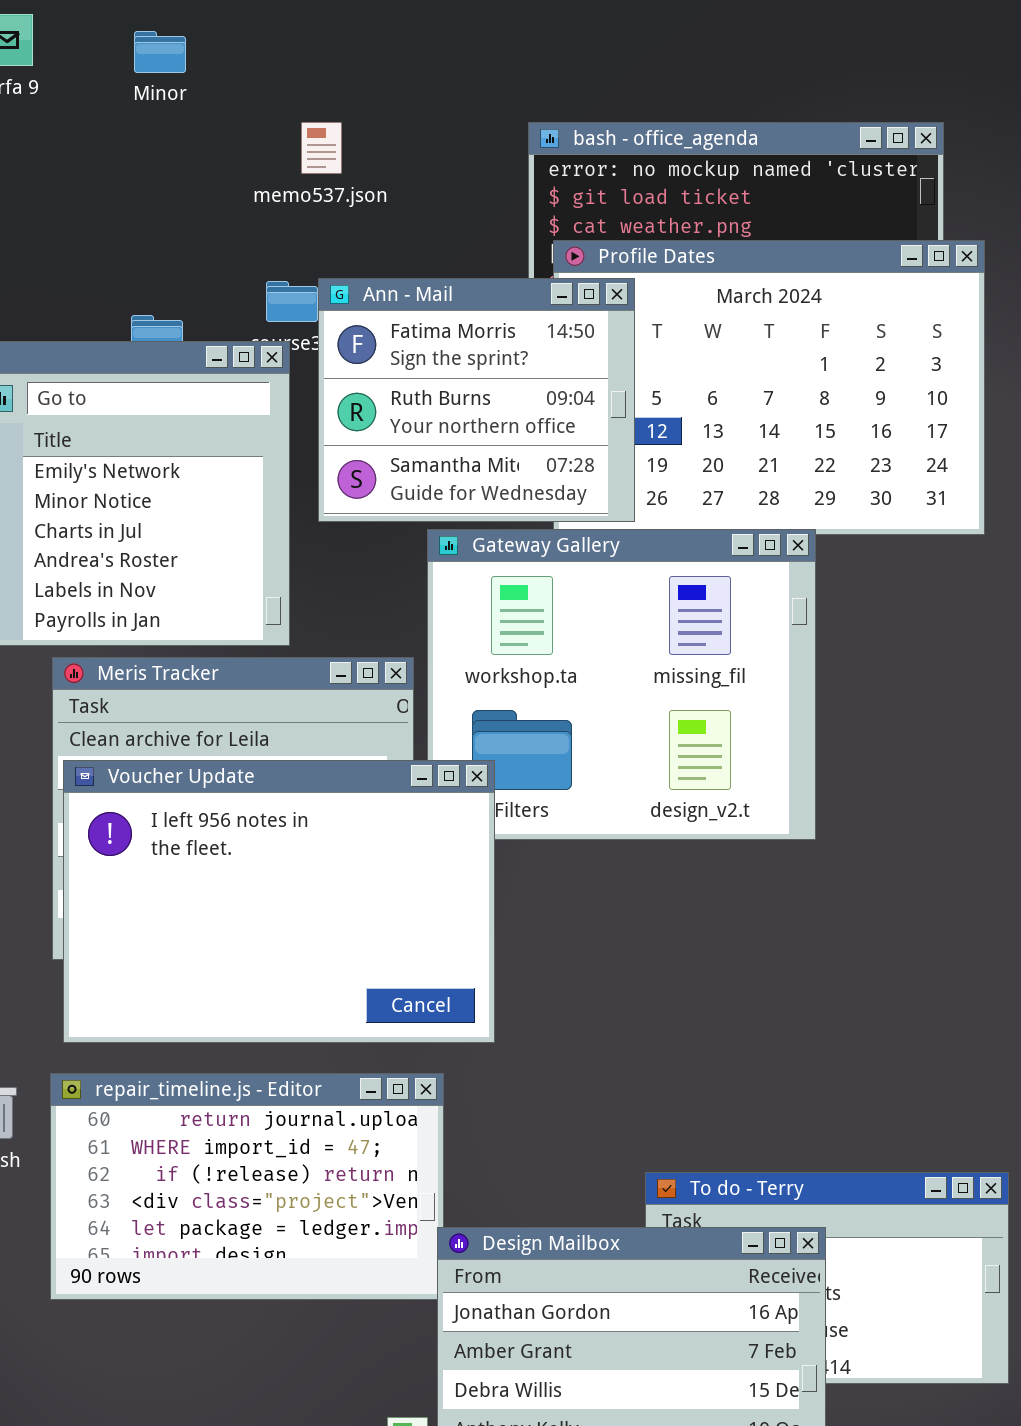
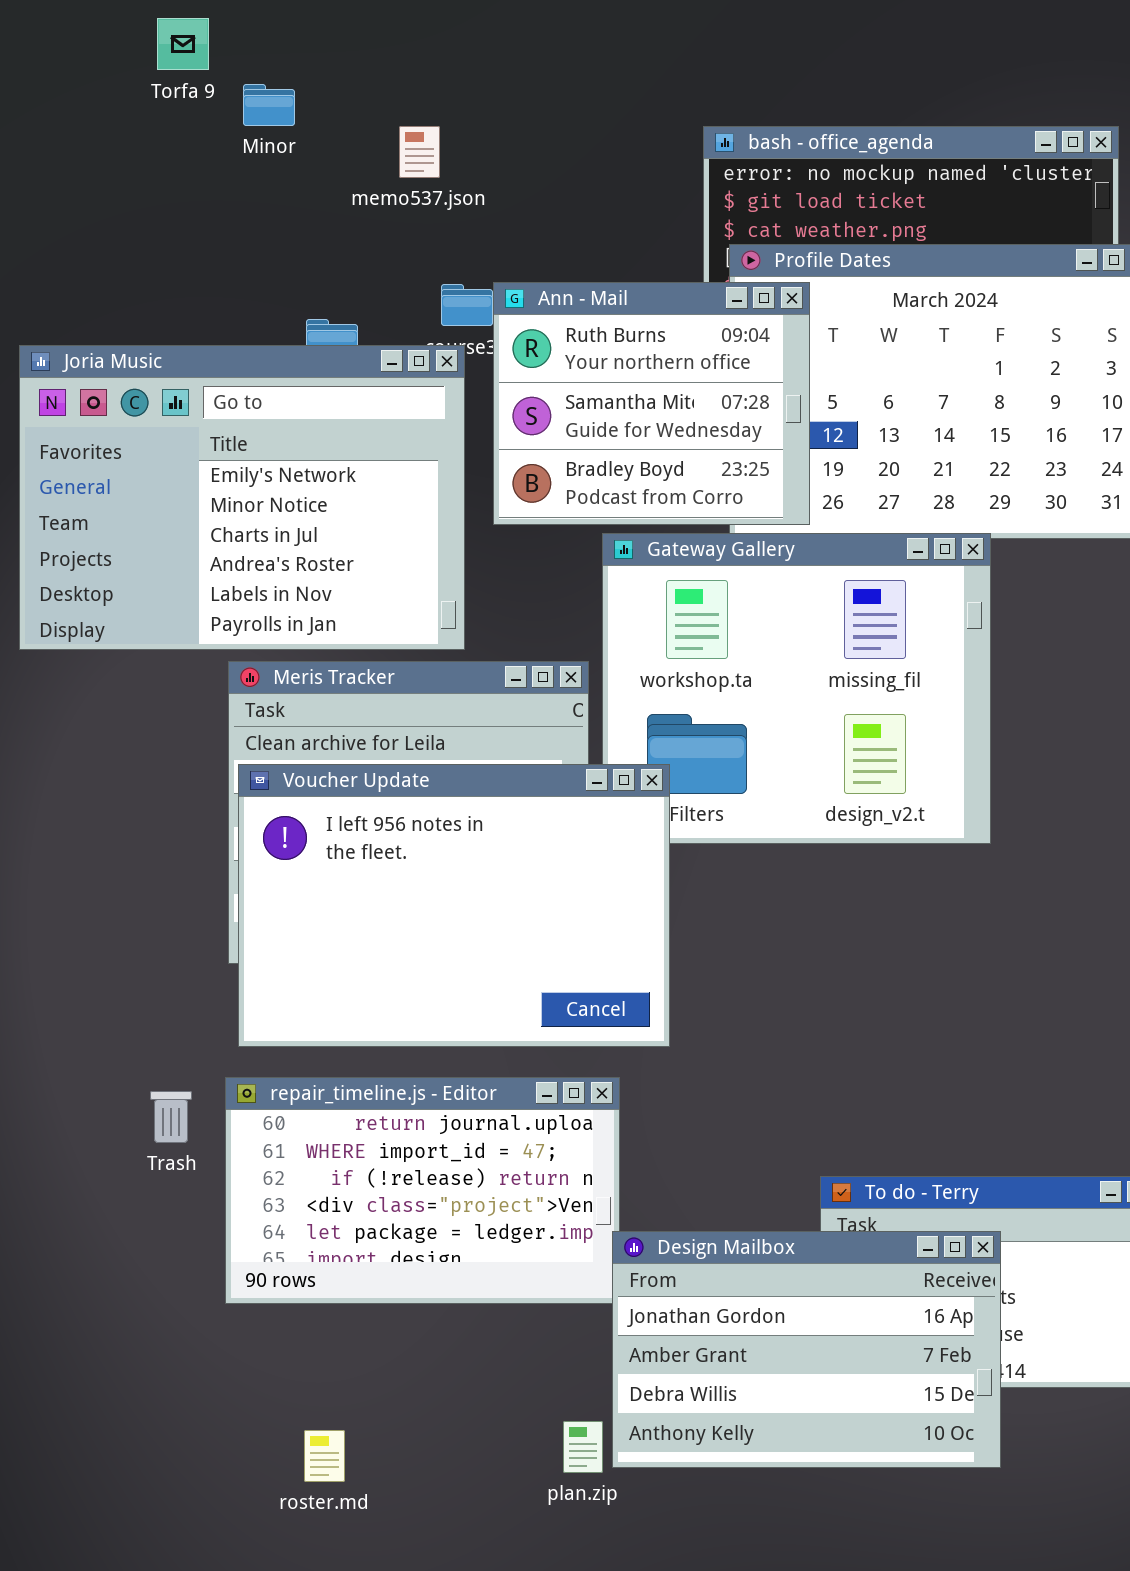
Minor: [134,31,186,73] -> [243,84,295,126], moved
memo537.json: [301,122,342,174] -> [399,126,440,178], moved
Ann - Mail: [318,278,635,522] -> [493,282,810,525], scrolled down 1 row

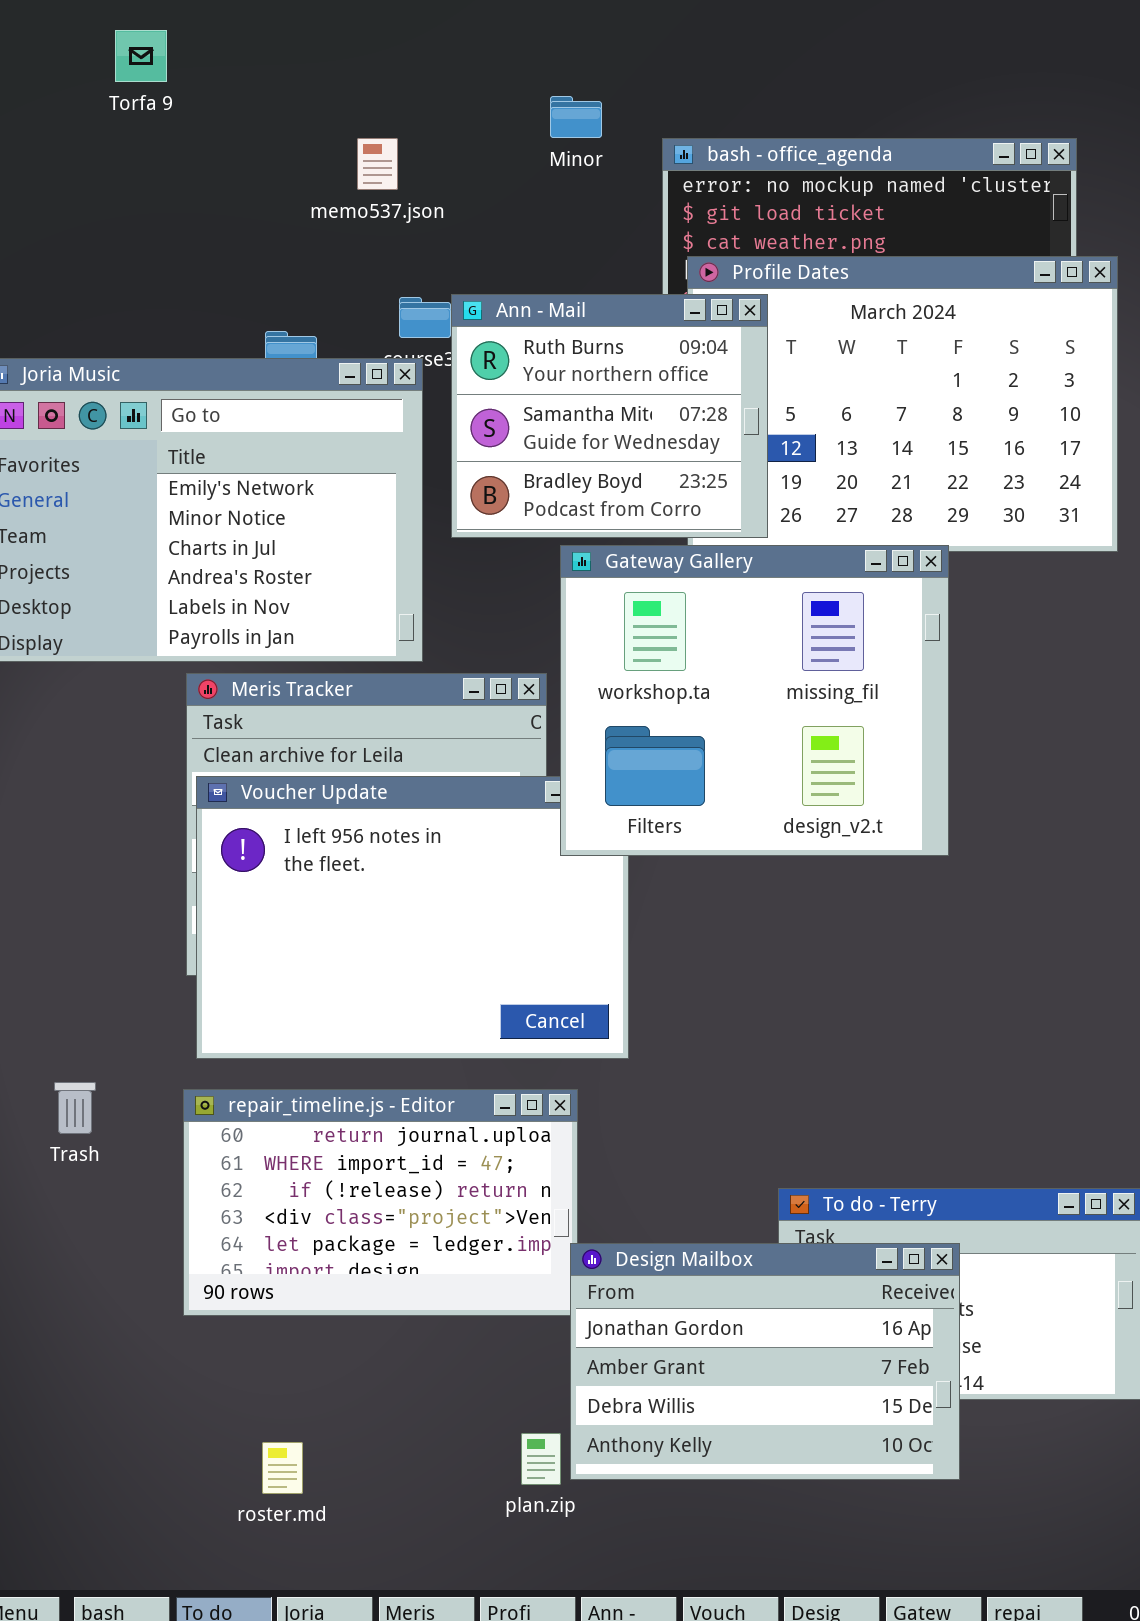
Minor: [243,84,295,126] -> [550,96,602,138], moved
Gateway Gallery: [602,533,991,844] -> [560,545,949,856], raised
Trash: [150,1091,192,1143] -> [54,1082,96,1134], moved

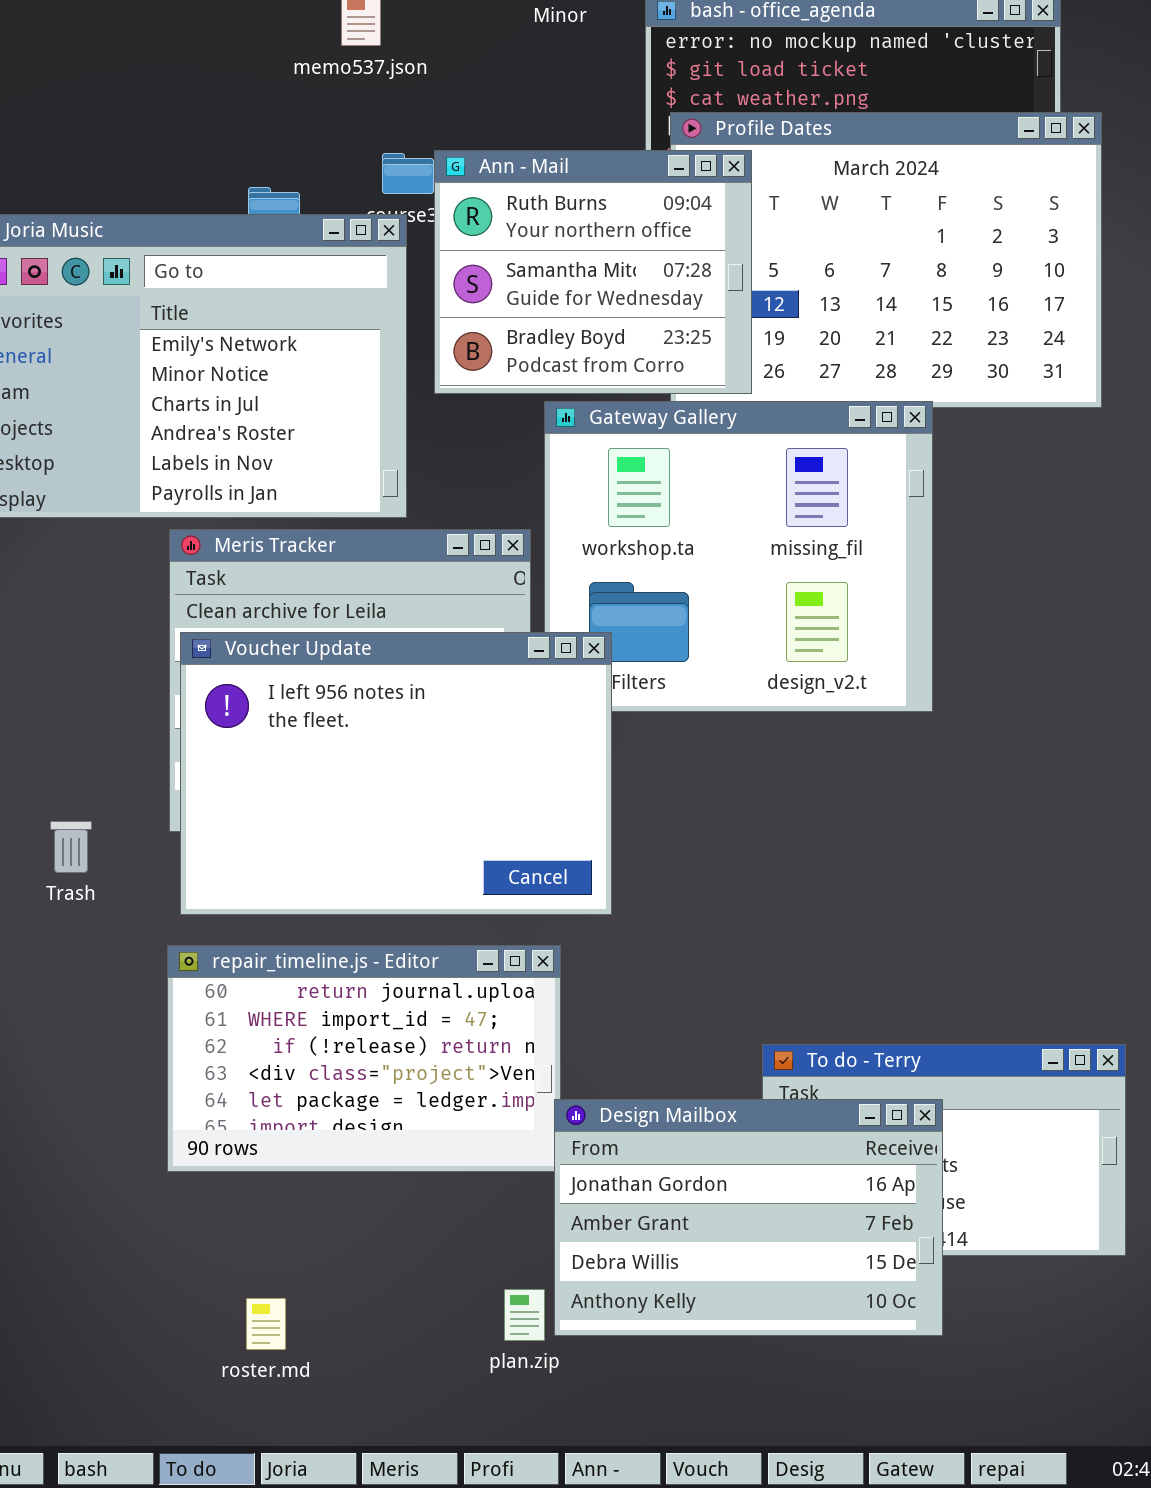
Voucher Update: [196,776,629,1059] -> [180,632,612,915], raised
Trash: [54,1082,96,1134] -> [50,821,92,873], moved

